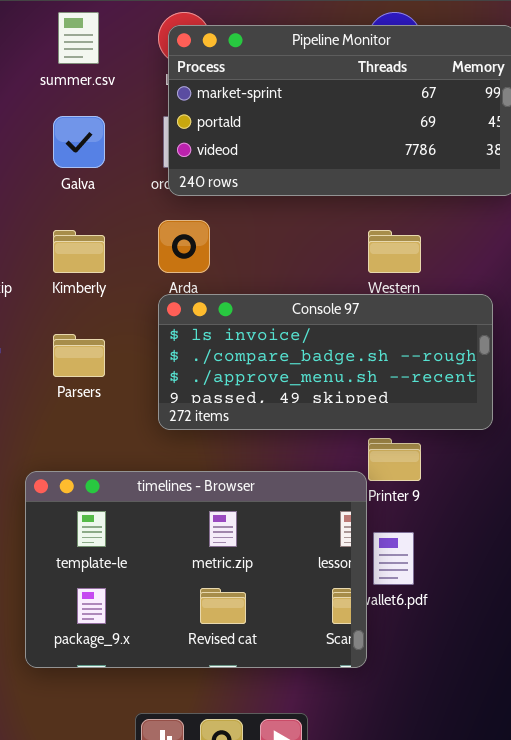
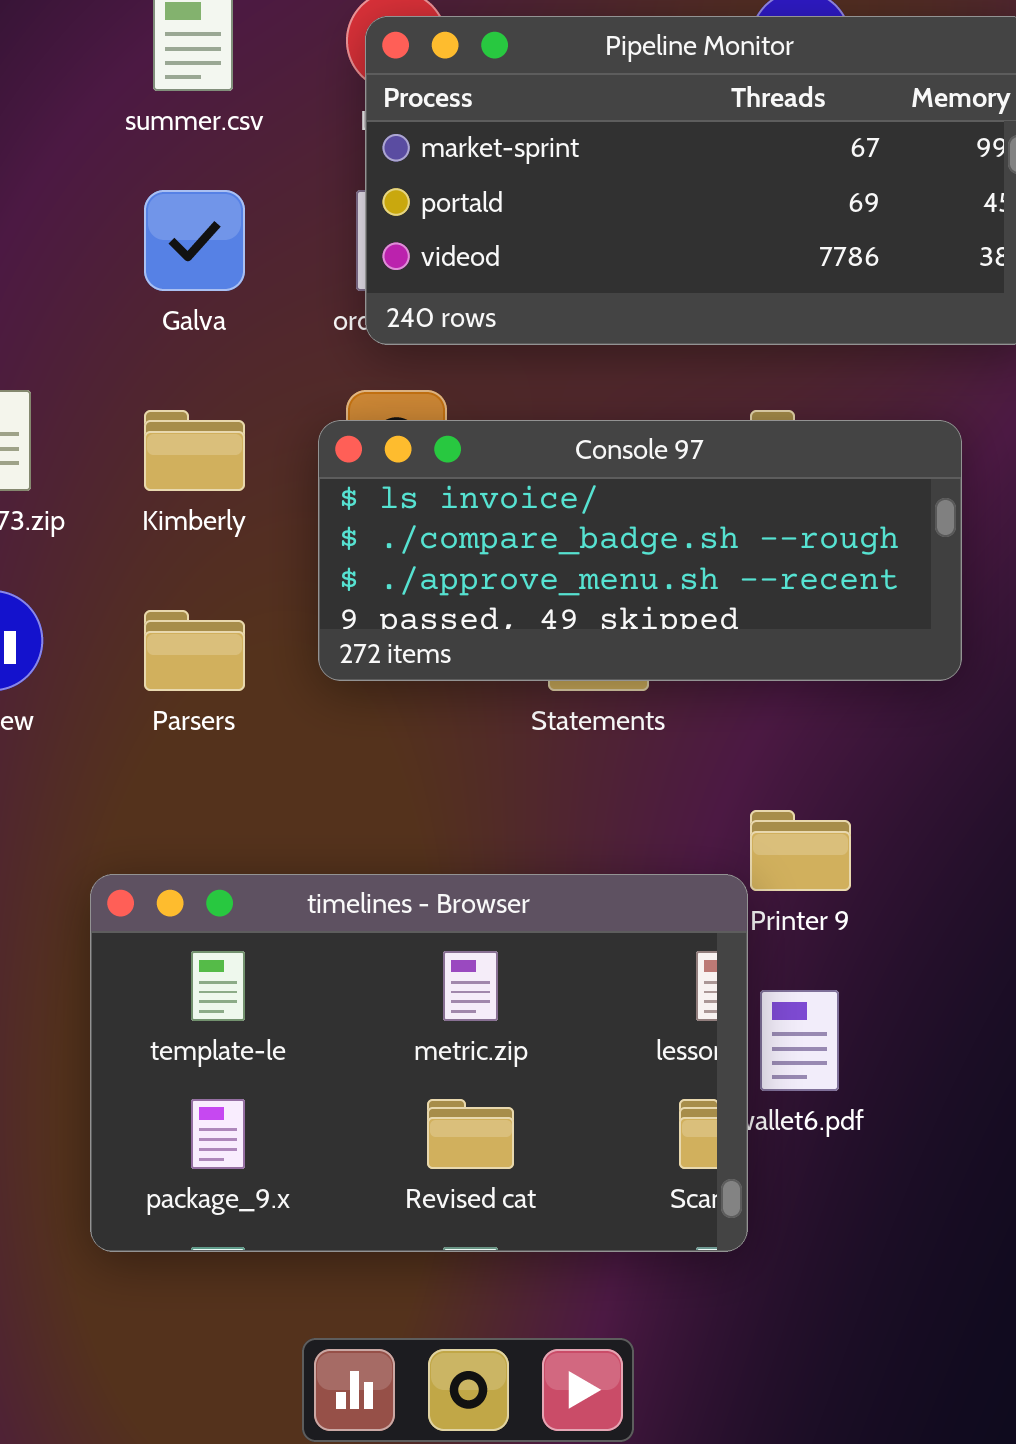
Console 97: [158,294,493,430] -> [318,420,962,681], moved

